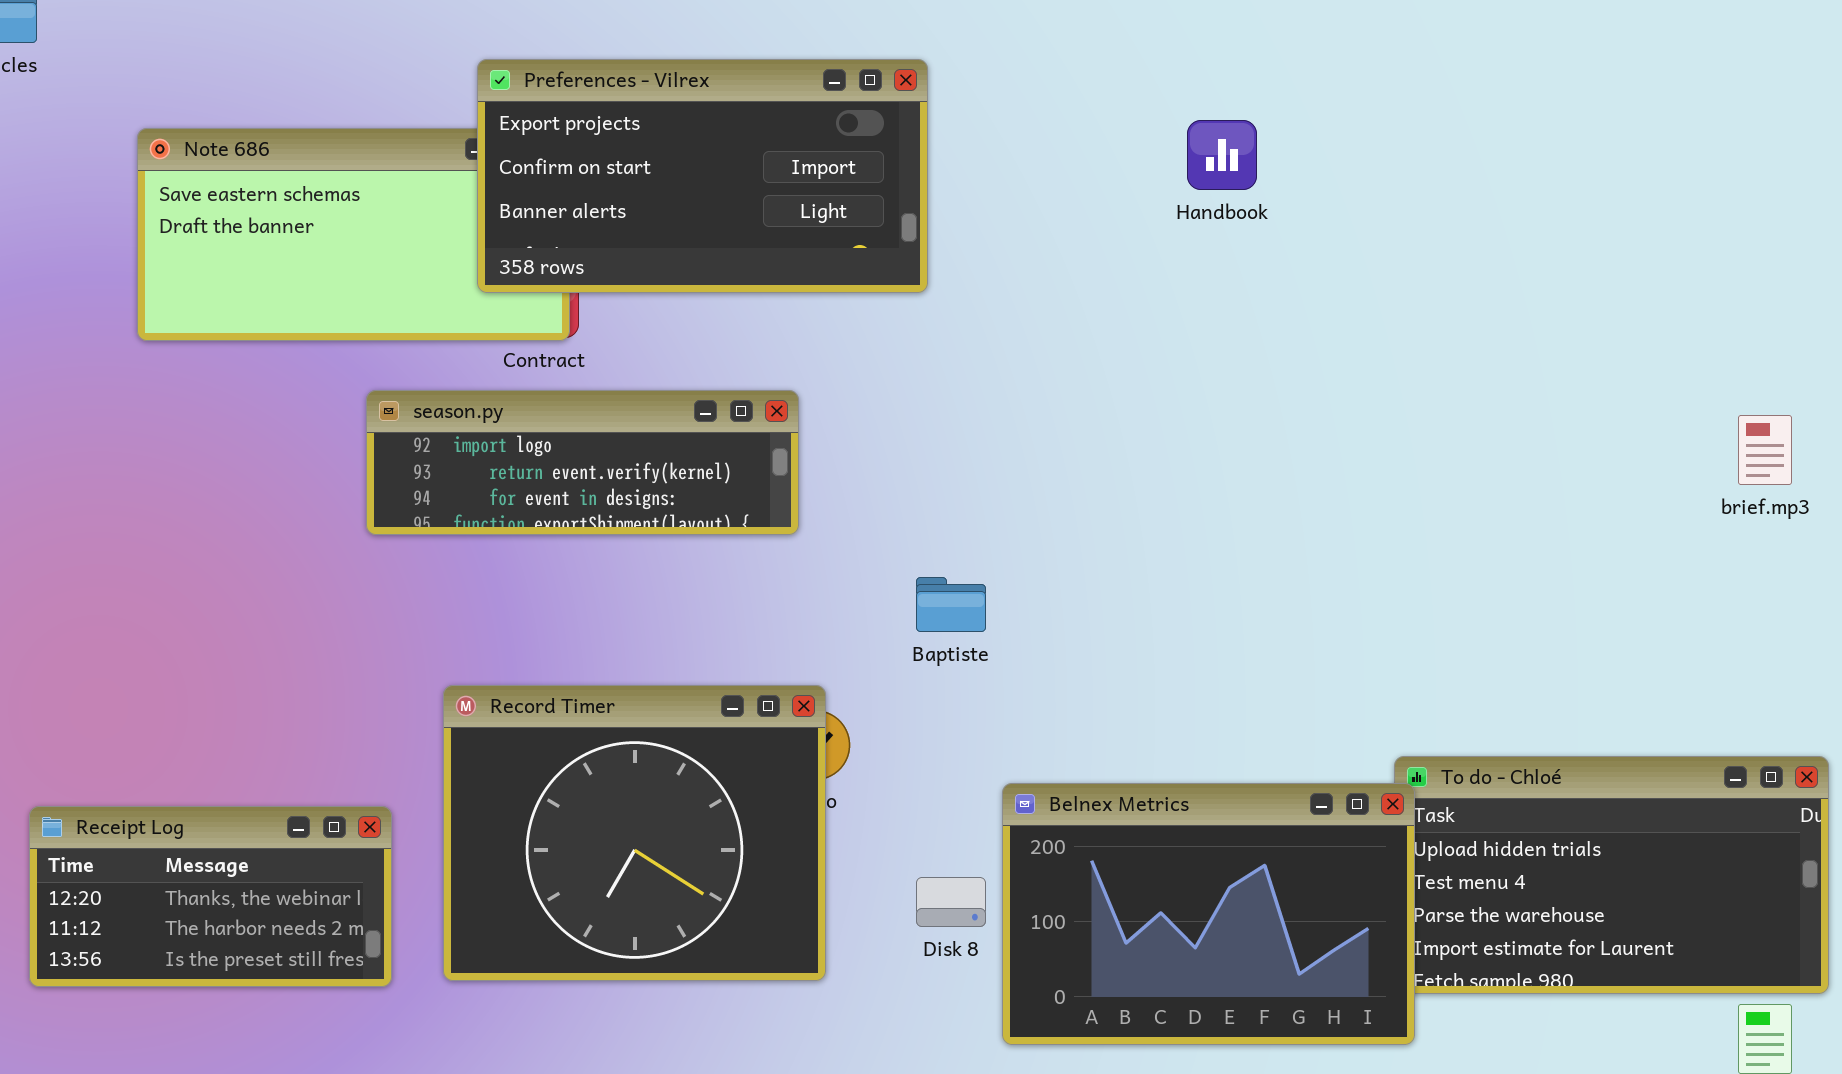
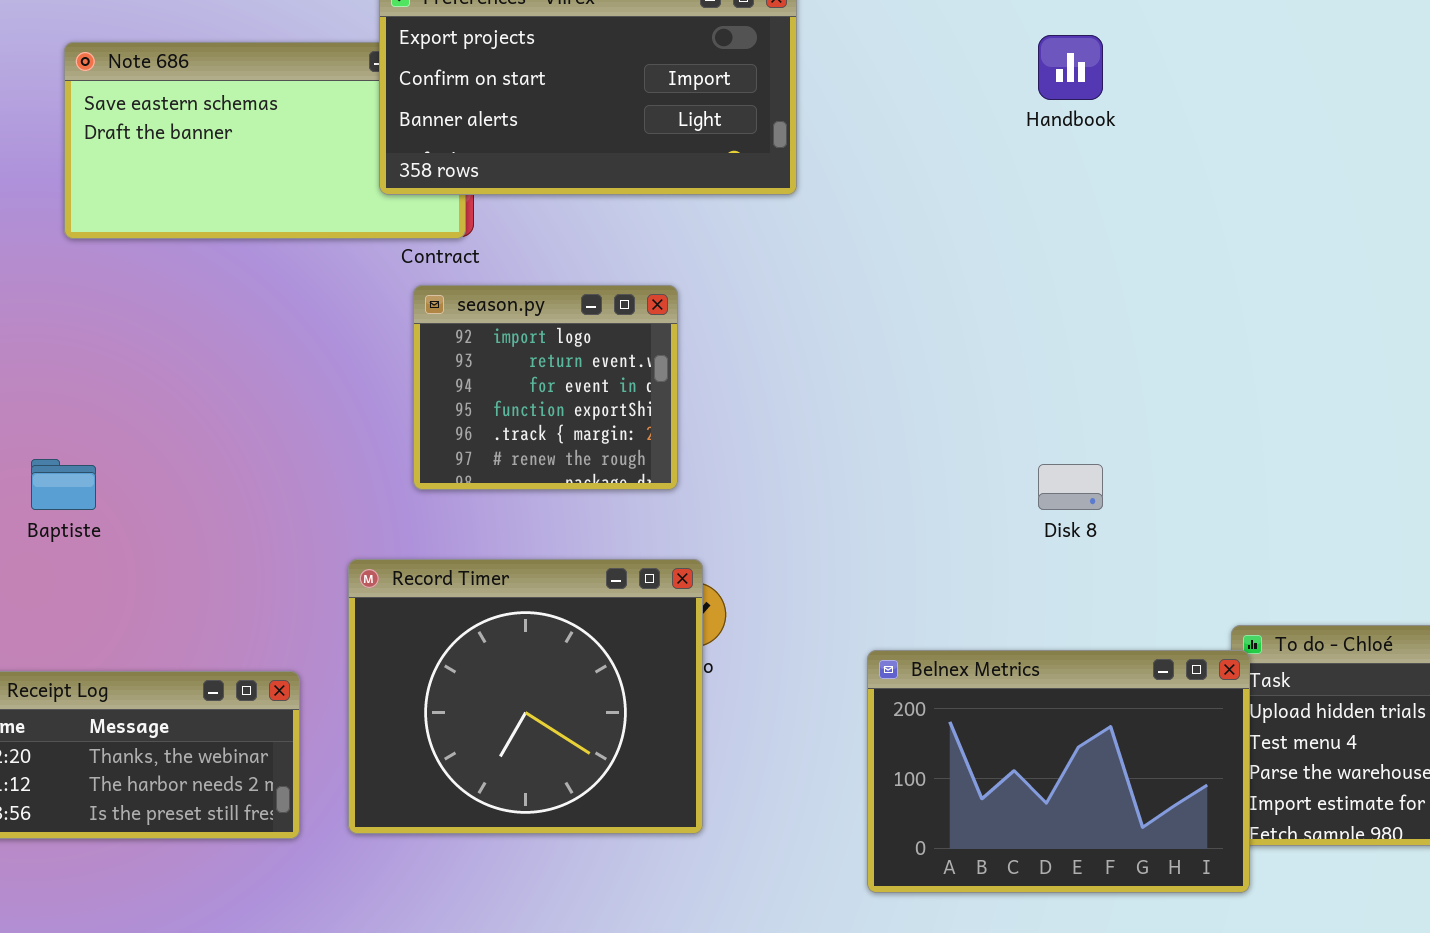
season.py: [366,390,799,535] -> [413,285,678,490], resized
Baptiste: [916,577,986,632] -> [31,459,96,510], moved
Disk 8: [916,877,986,927] -> [1038,464,1103,510], moved

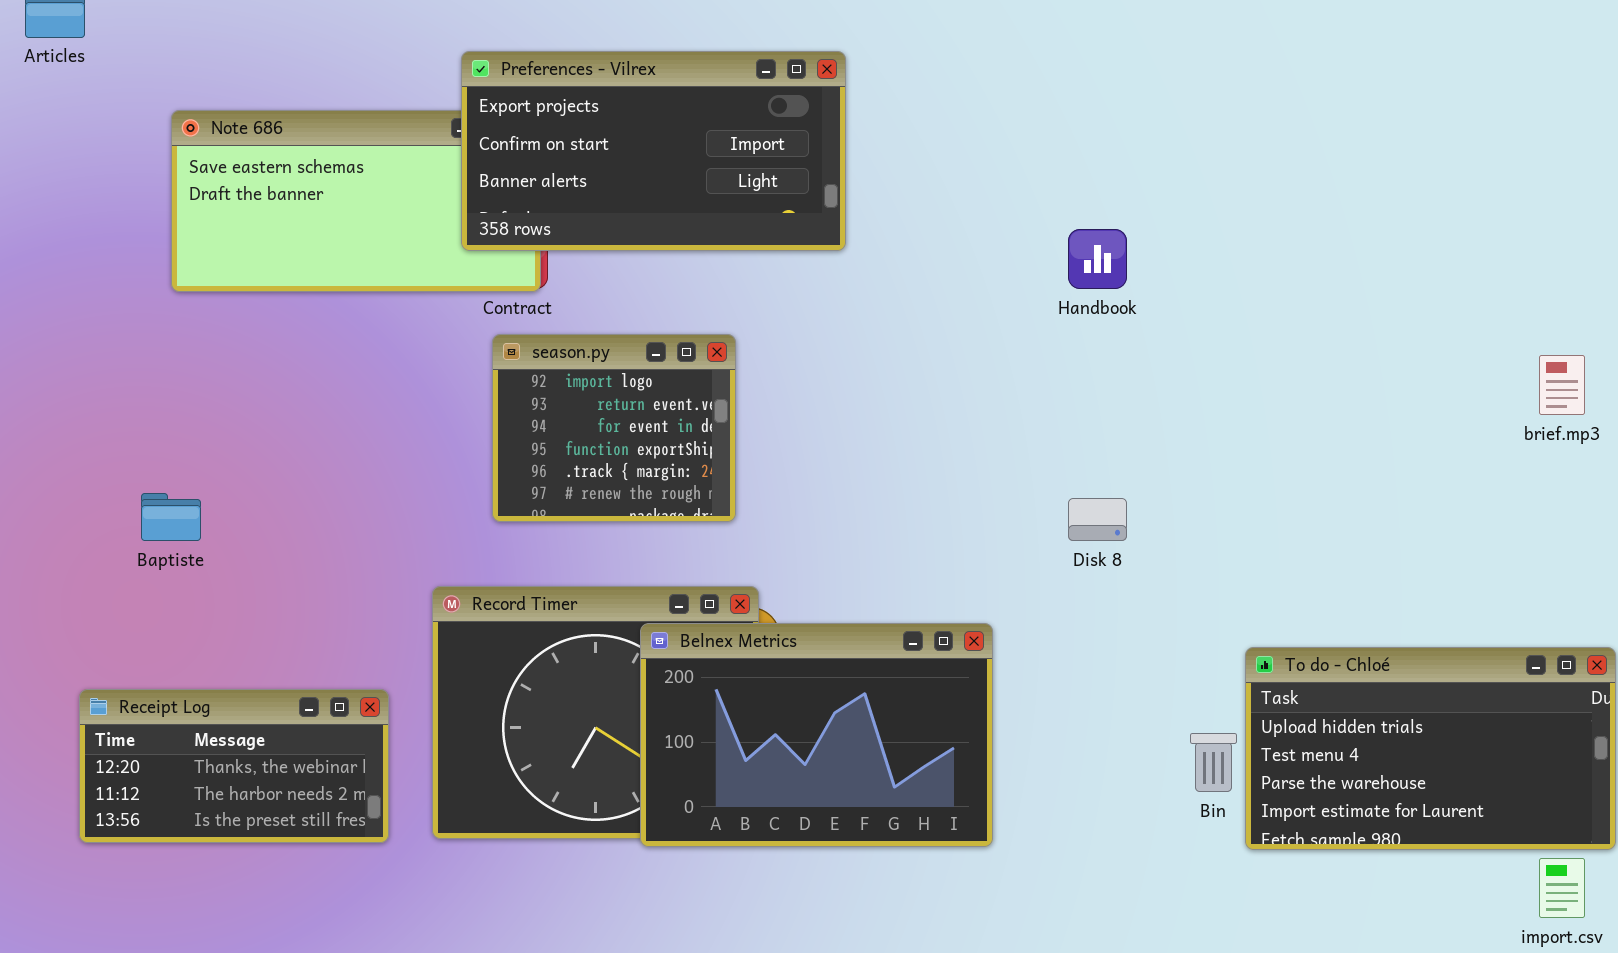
Handbook: [1038,35,1103,100] -> [1068,229,1127,289], moved
Belnex Metrics: [867,650,1250,893] -> [640,623,993,847], moved

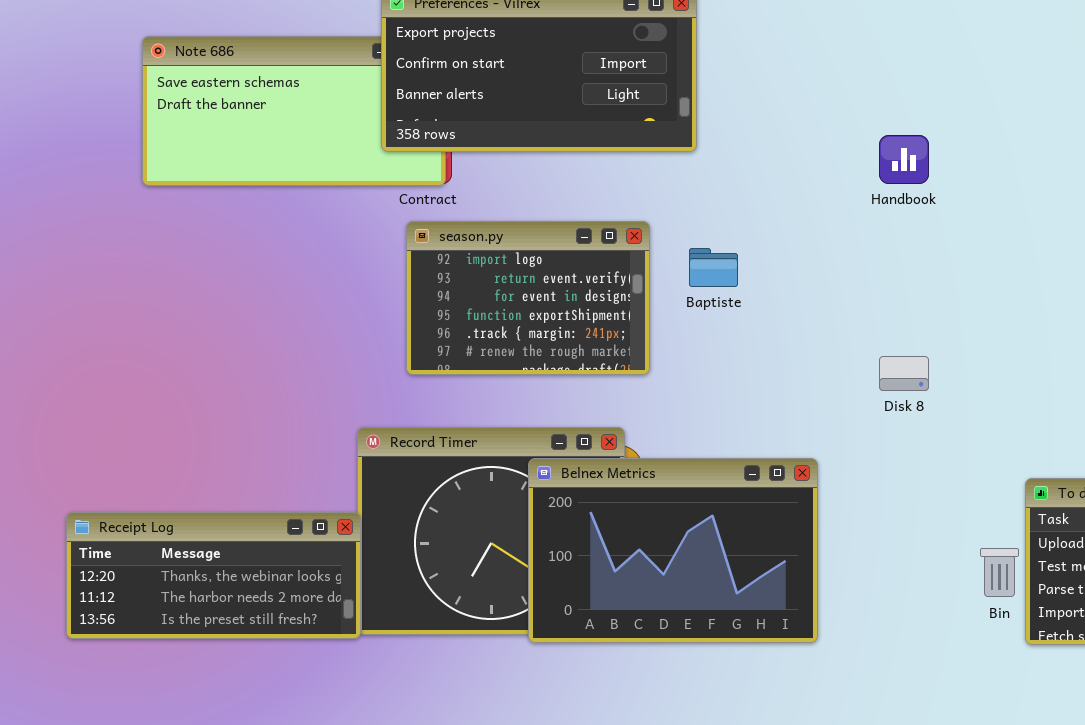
season.py: [492,334,736,522] -> [406,221,650,375], resized
Baptiste: [141,493,201,541] -> [689,248,738,287], moved
Receipt Log: [79,689,389,843] -> [66,512,361,639], resized

